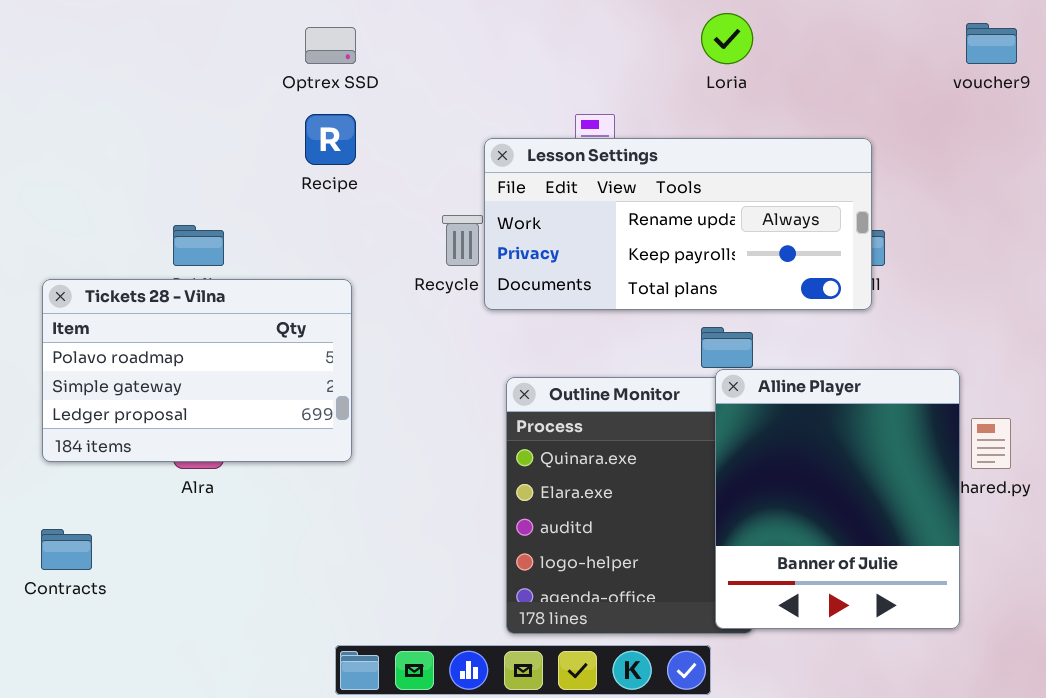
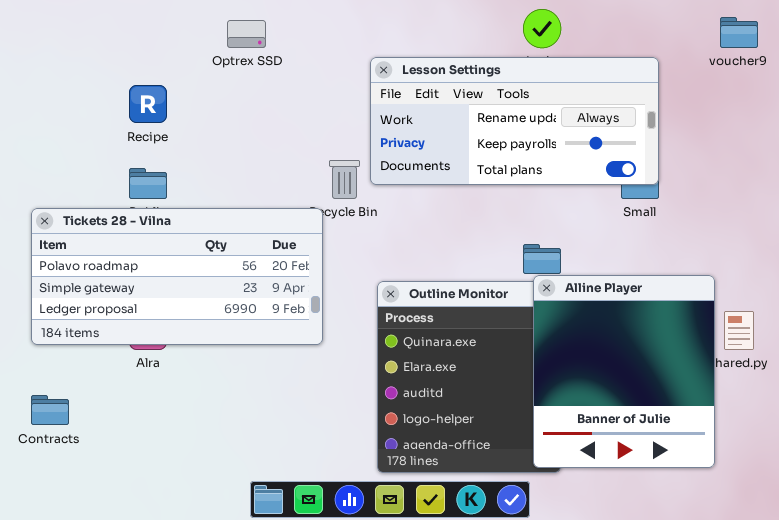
Recipe: [305,114,356,165] -> [129,85,167,123], moved
Lesson Settings: [484,138,872,310] -> [370,57,659,185], moved
Tickets 28 - Vilna: [42,279,352,462] -> [31,208,323,345], resized

